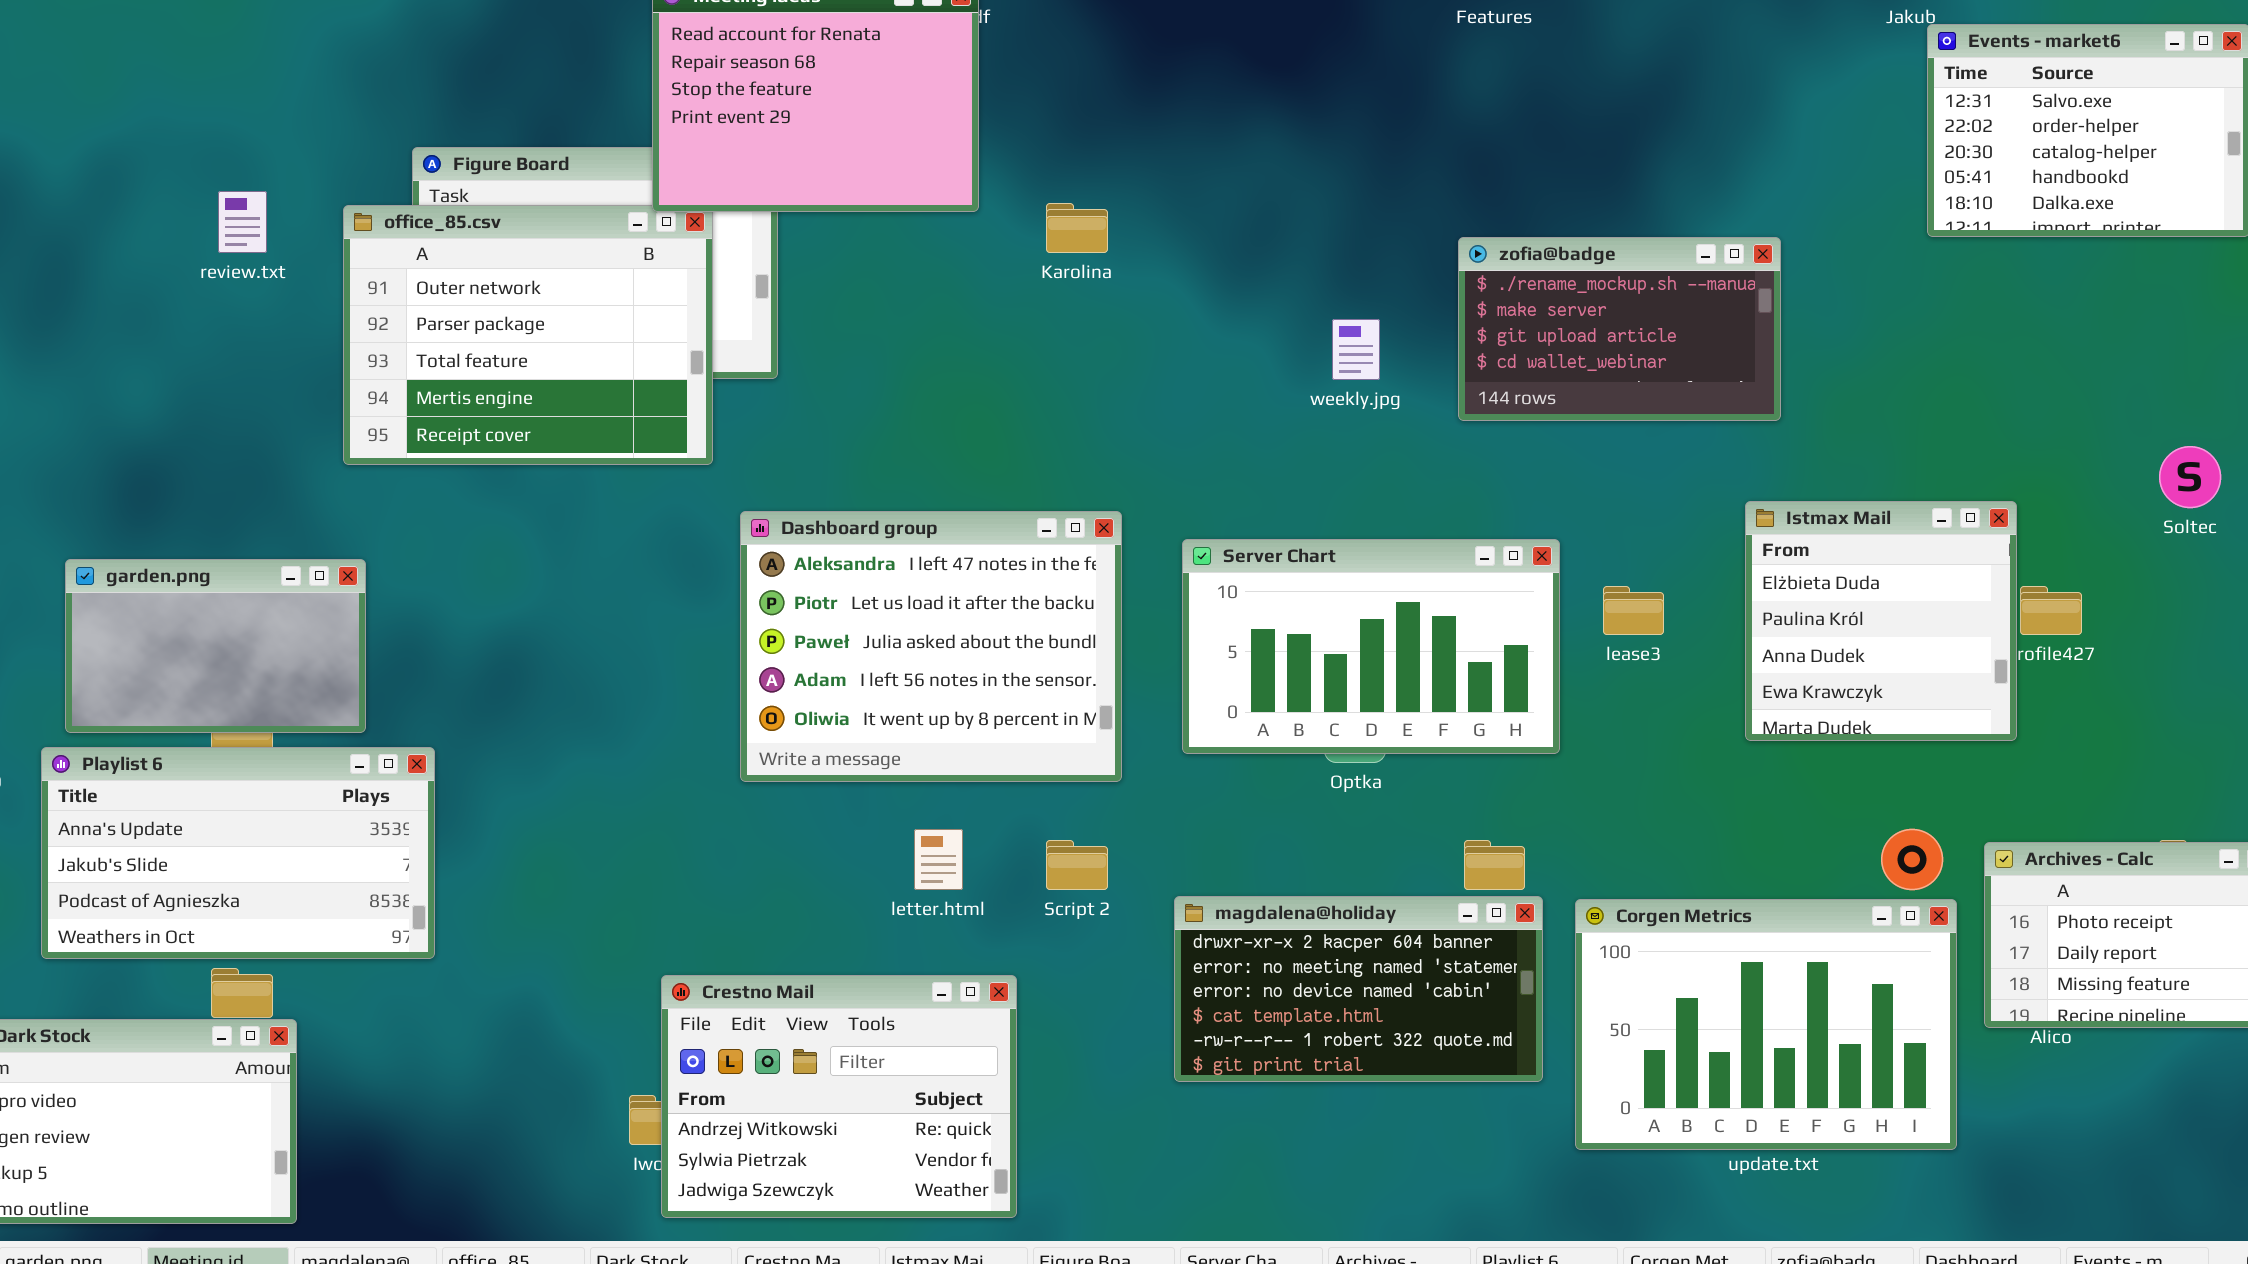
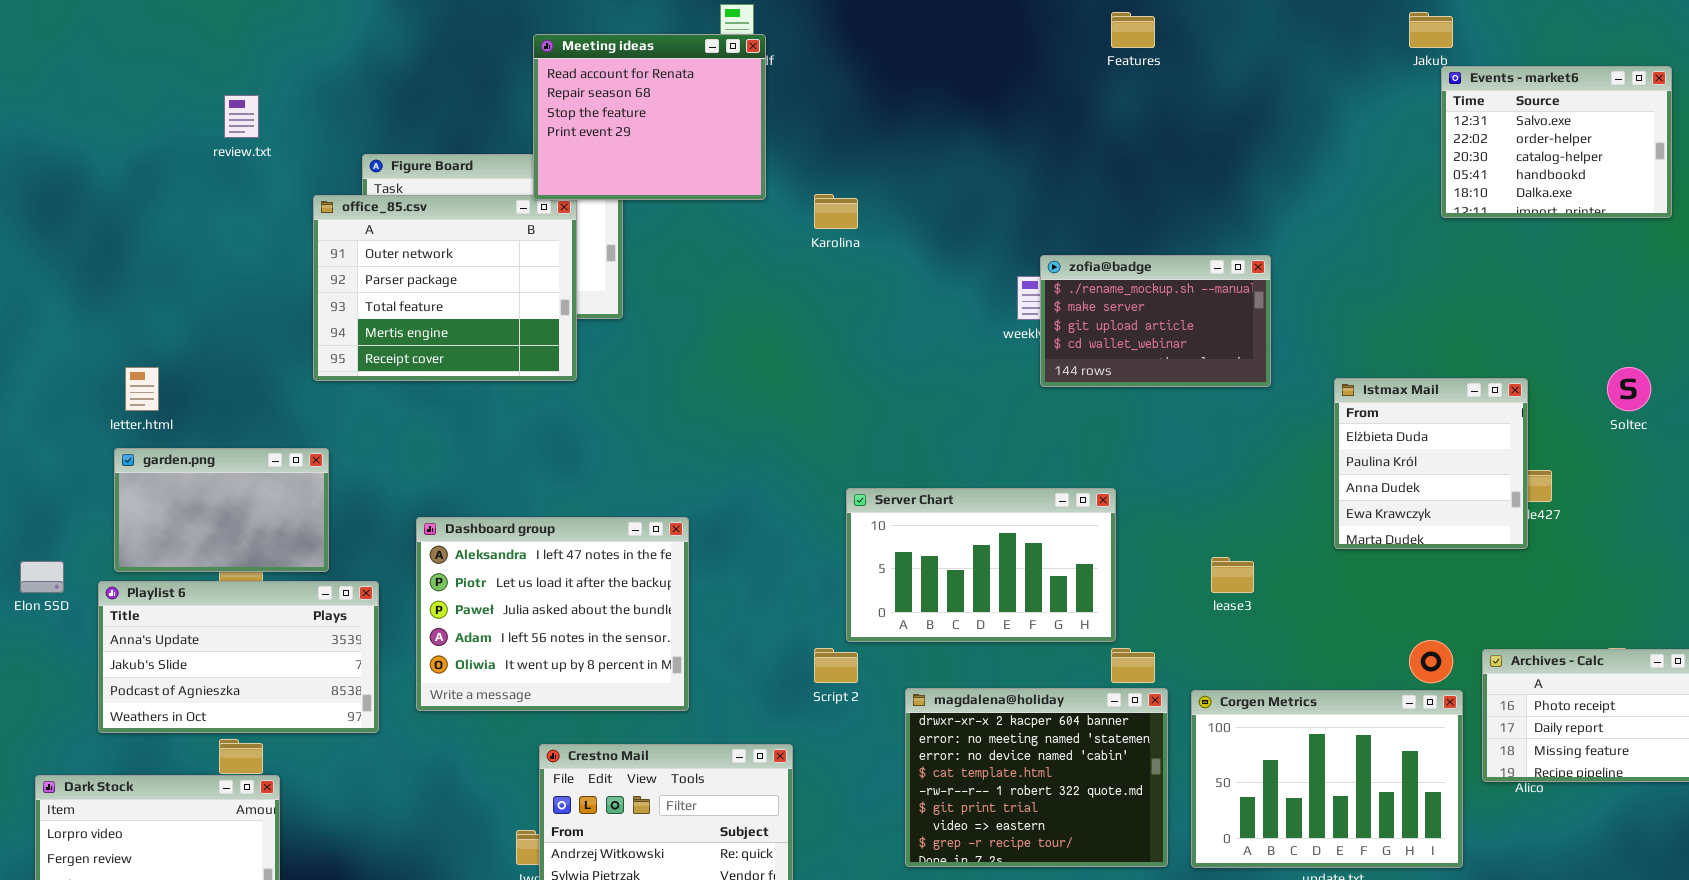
review.txt: [218,191,267,253] -> [224,95,259,138], moved
zofia@badge: [1458,237,1781,421] -> [1040,255,1271,387], moved
Istmax Mail: [1745,501,2017,741] -> [1334,378,1528,549], moved
Dashboard group: [740,511,1122,782] -> [416,517,689,711], moved
Server Chart: [1182,539,1560,754] -> [846,488,1116,642], moved
lease3: [1603,586,1664,635] -> [1211,557,1254,593], moved
letter.html: [914,829,963,890] -> [125,367,159,411], moved
magdalena@holiday: [1174,896,1543,1082] -> [905,688,1168,867], resized

